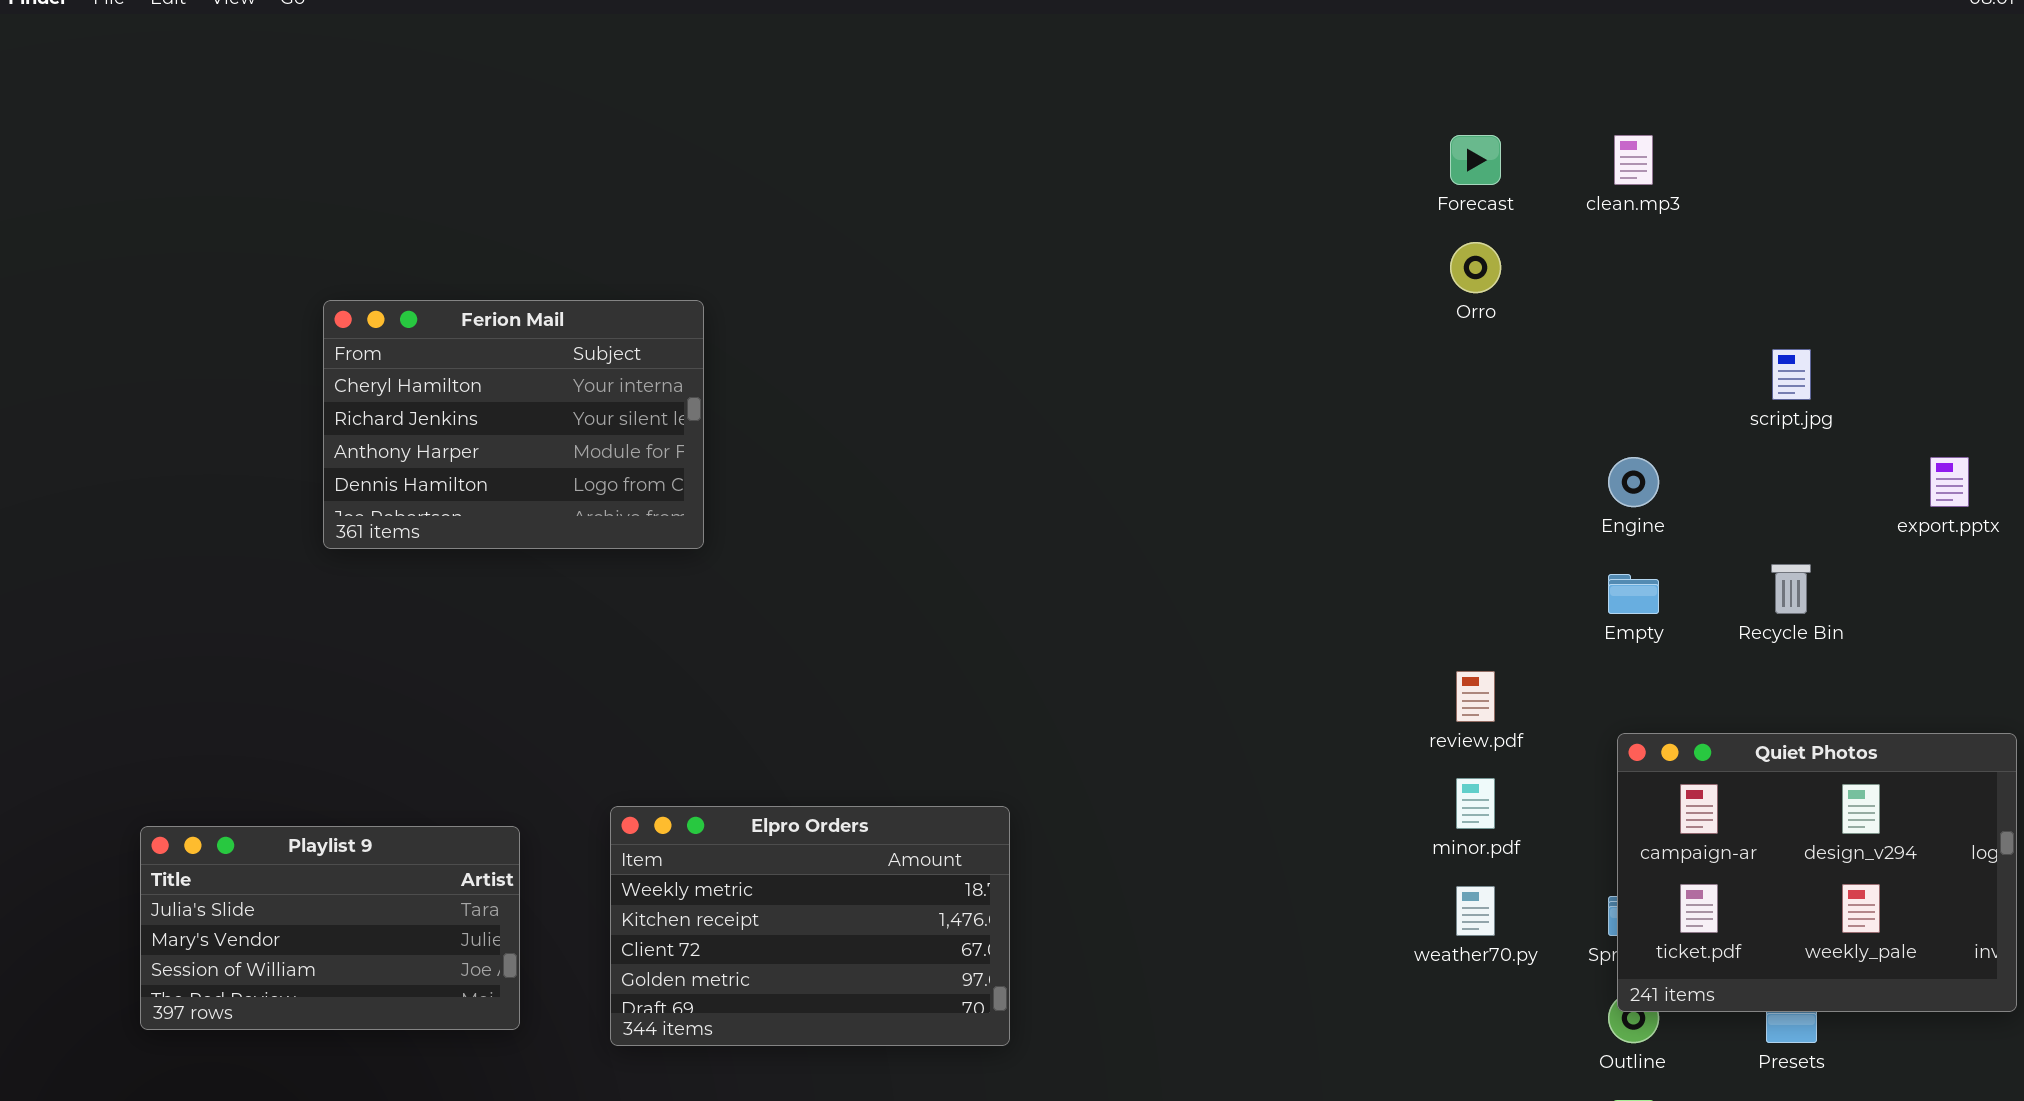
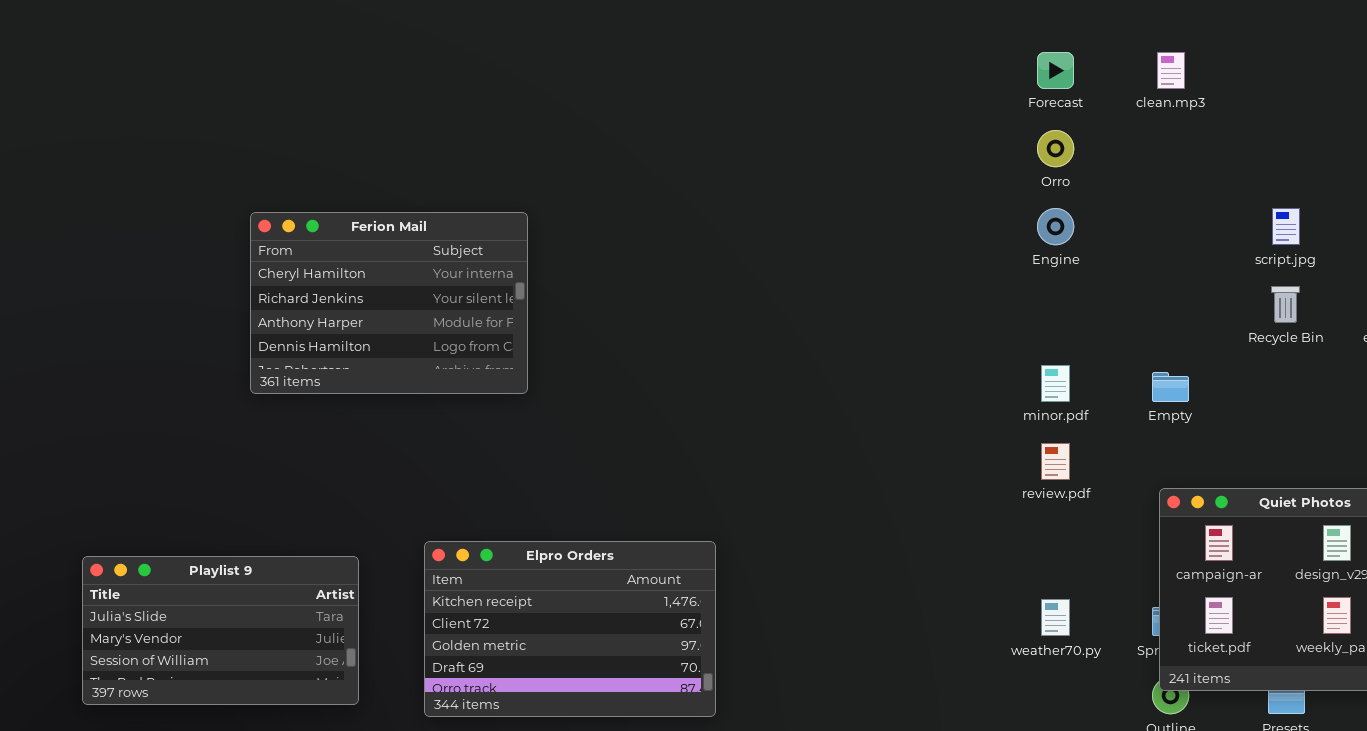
Ferion Mail: [323,300,704,549] -> [250,212,528,394], moved
Engine: [1608,457,1659,507] -> [1037,208,1074,245], moved
Recycle Bin: [1771,564,1811,614] -> [1271,286,1300,323], moved
minor.pdf: [1456,778,1495,829] -> [1041,365,1070,402], moved
Elpro Orders: [610,806,1010,1046] -> [424,541,716,717], scrolled down 1 row

